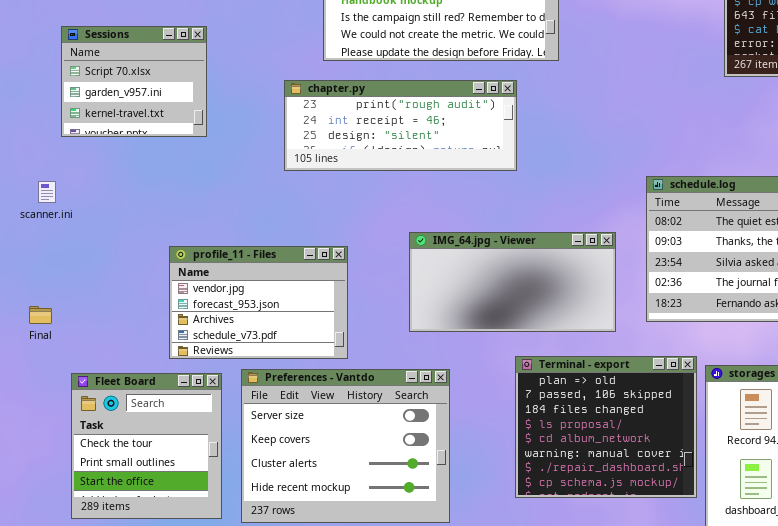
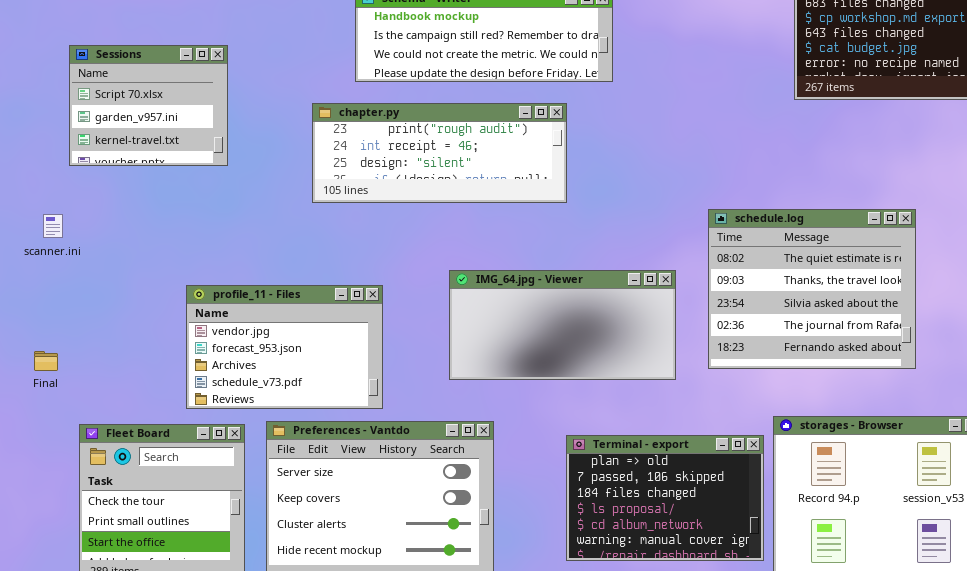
Terminal - export: [515,356,697,498] -> [566,435,764,561], resized

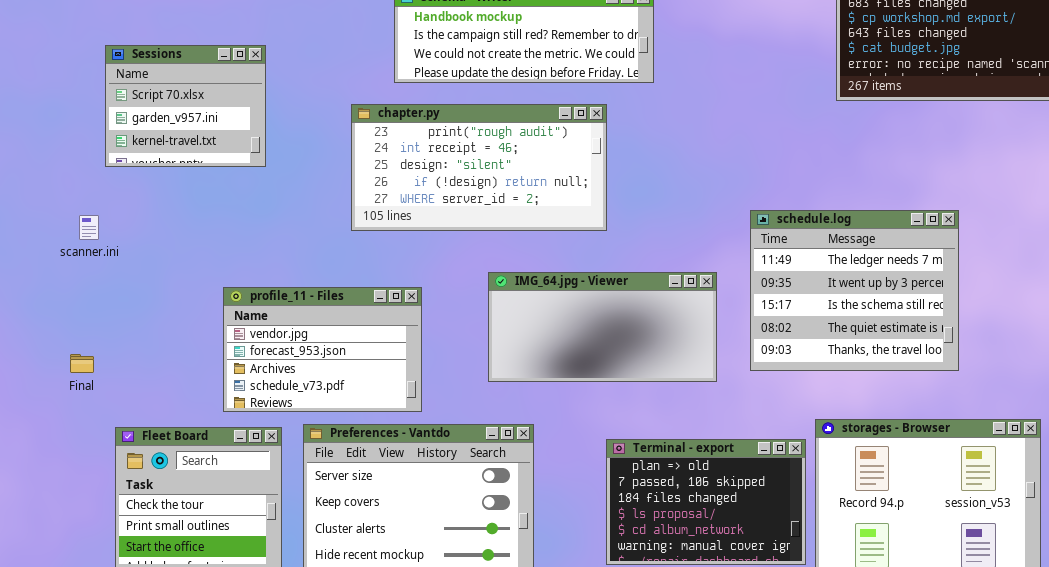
chapter.py: [312,103,567,203] -> [351,104,607,231], resized
schedule.log: [708,209,916,369] -> [750,210,959,371], scrolled up 3 rows

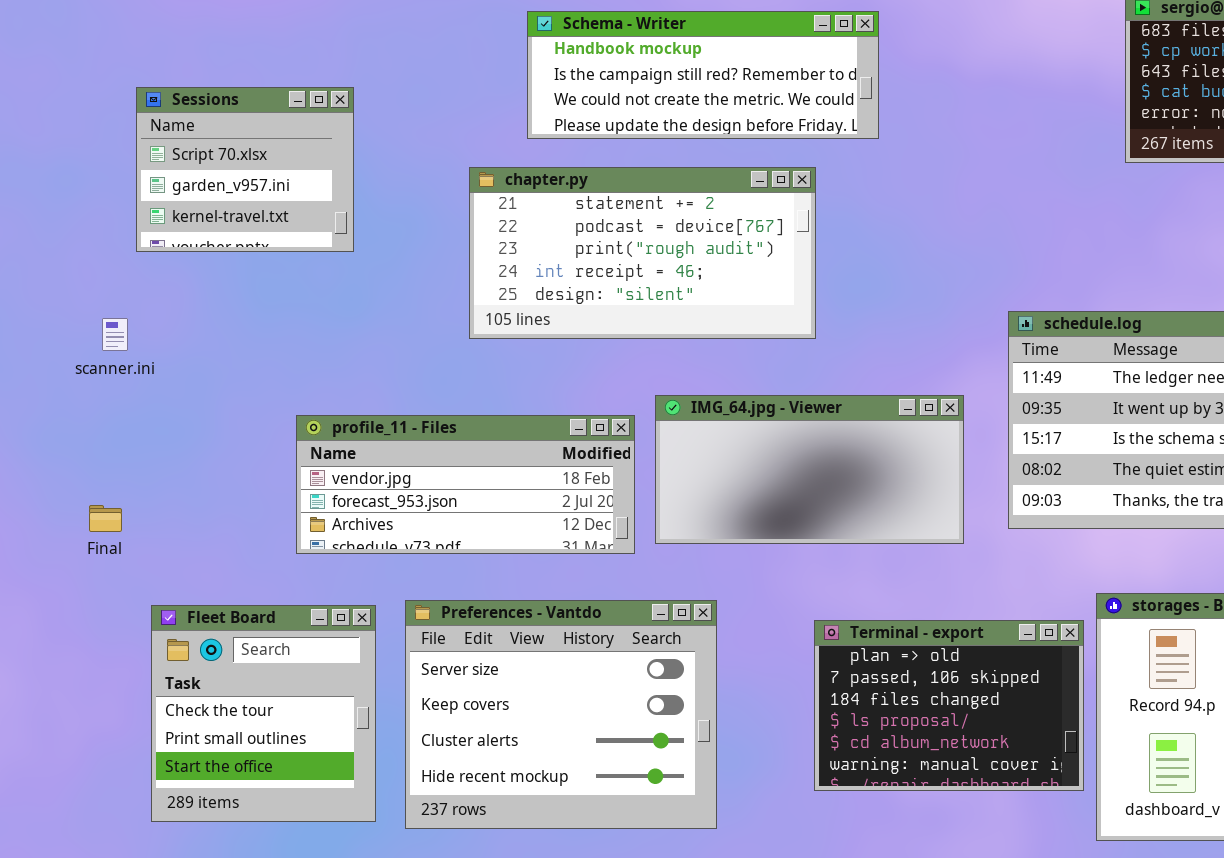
chapter.py: [351,104,607,231] -> [469,167,816,339], scrolled up 2 rows
profile_11 - Files: [223,287,422,412] -> [296,415,635,554], resized

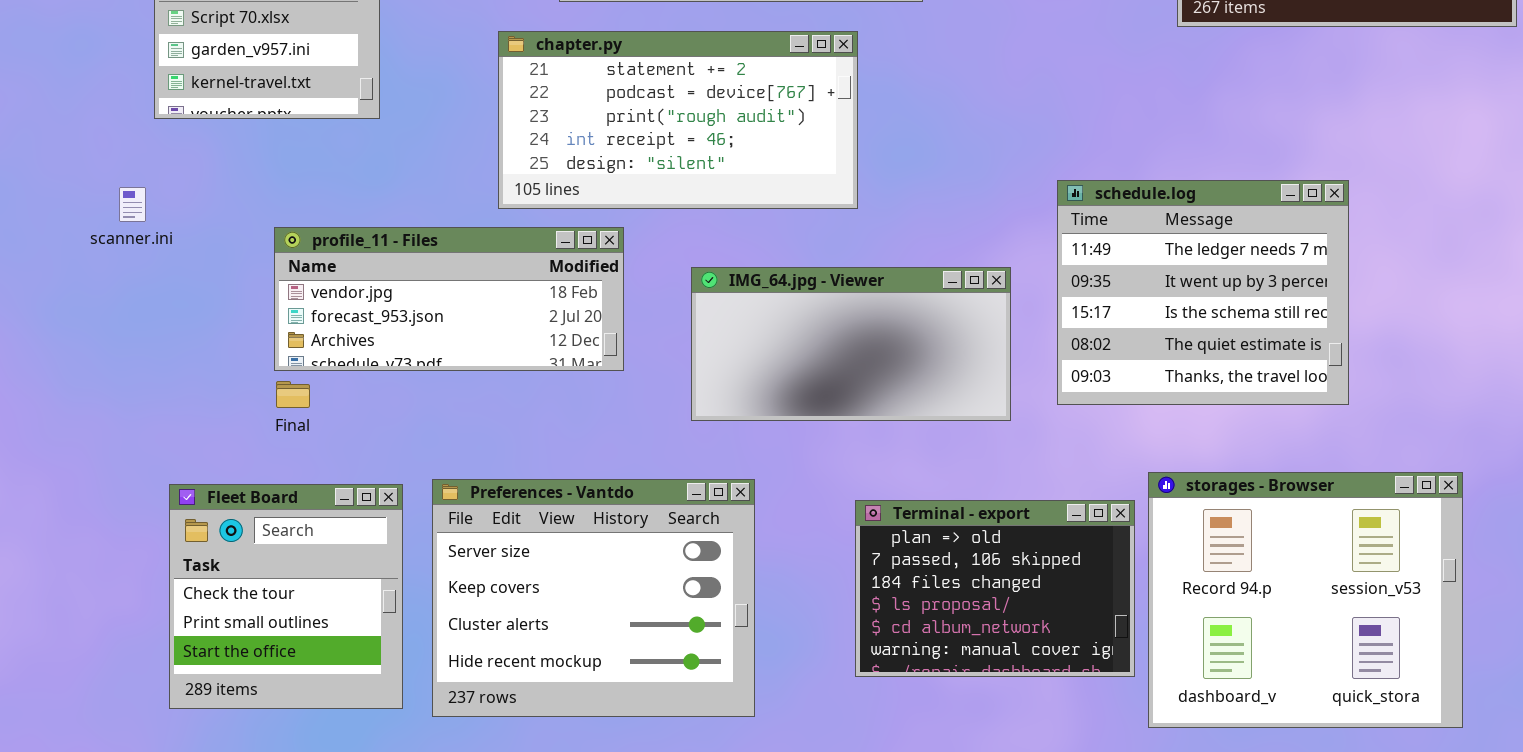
profile_11 - Files: [296,415,635,554] -> [274,227,624,371], moved
Final: [89,505,122,532] -> [276,381,310,408], moved

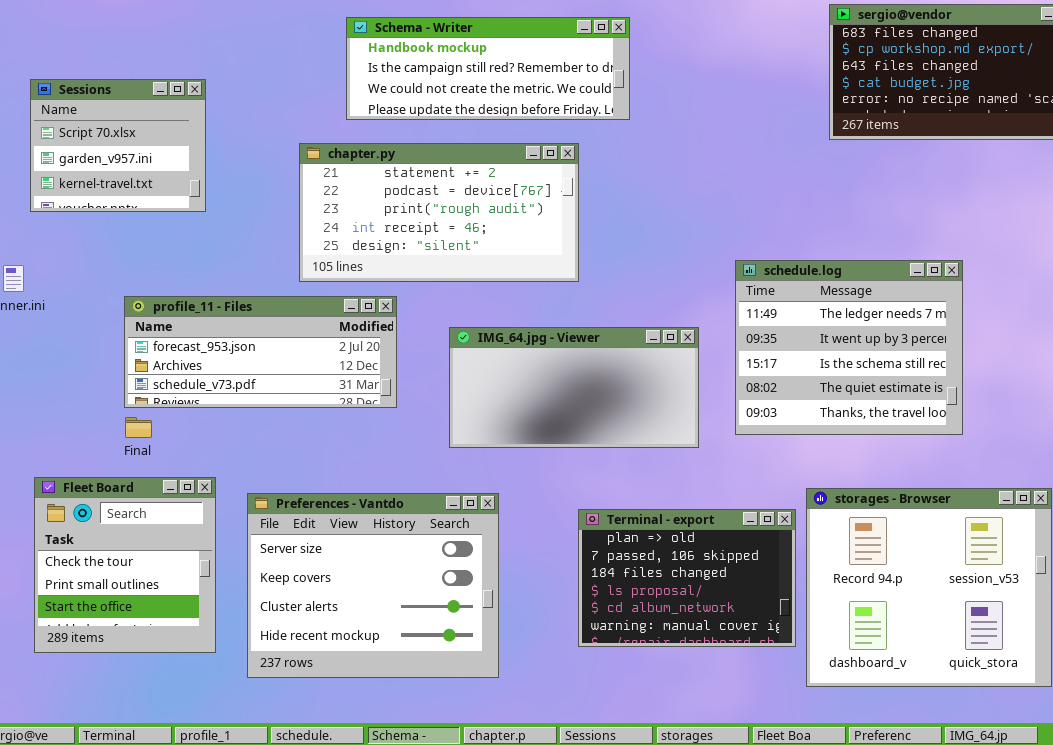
profile_11 - Files: [274,227,624,371] -> [124,296,397,408], scrolled down 1 row
Fleet Board: [169,484,403,709] -> [34,477,216,653], moved

